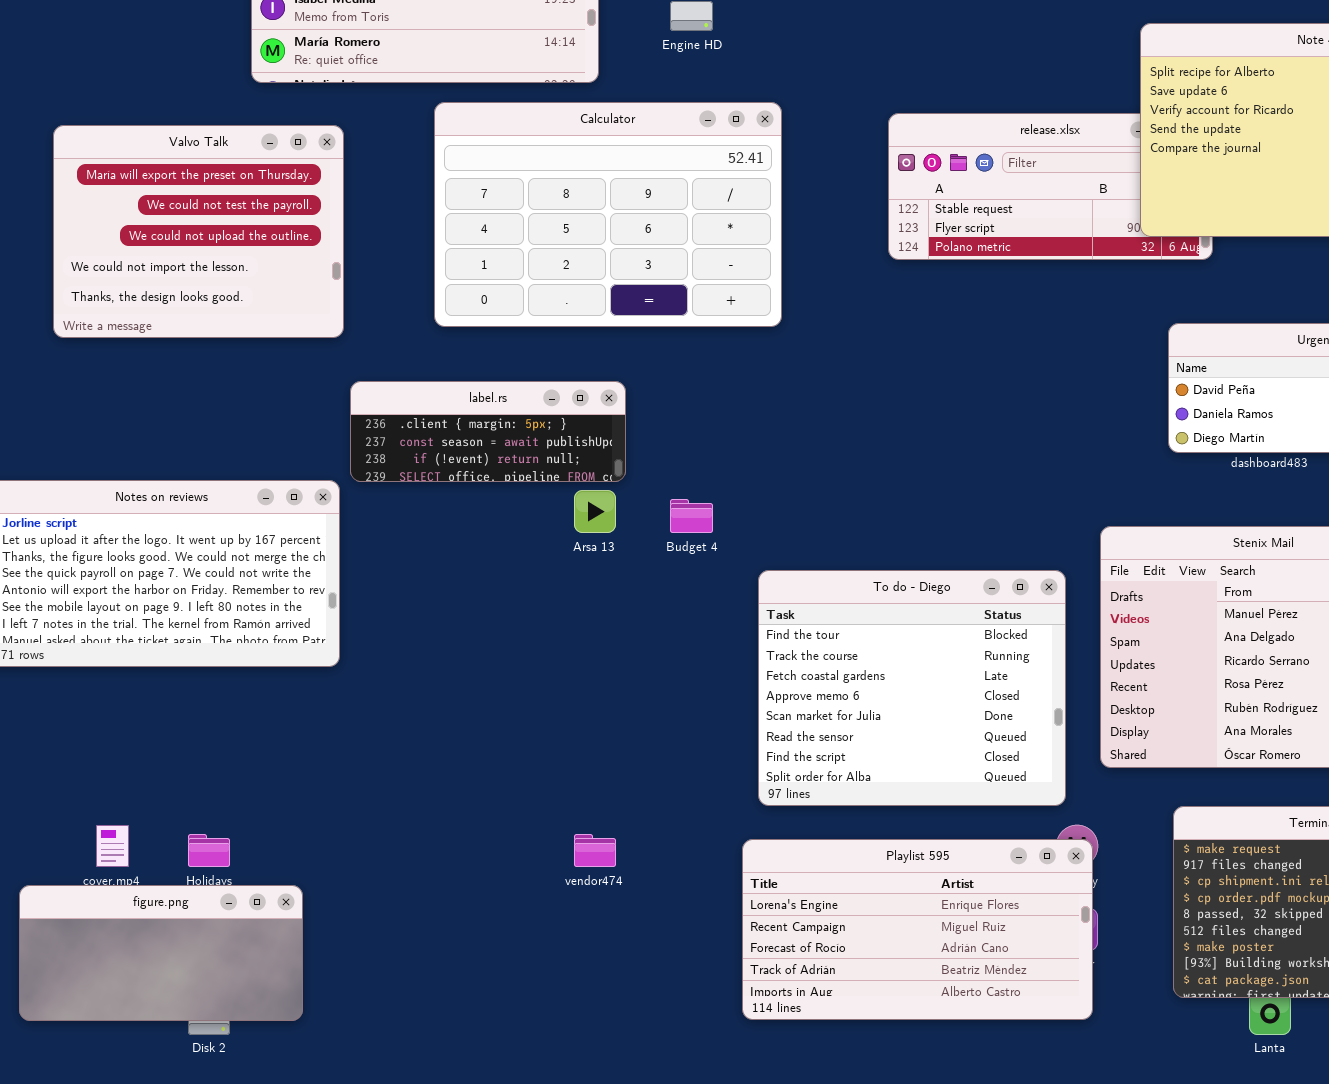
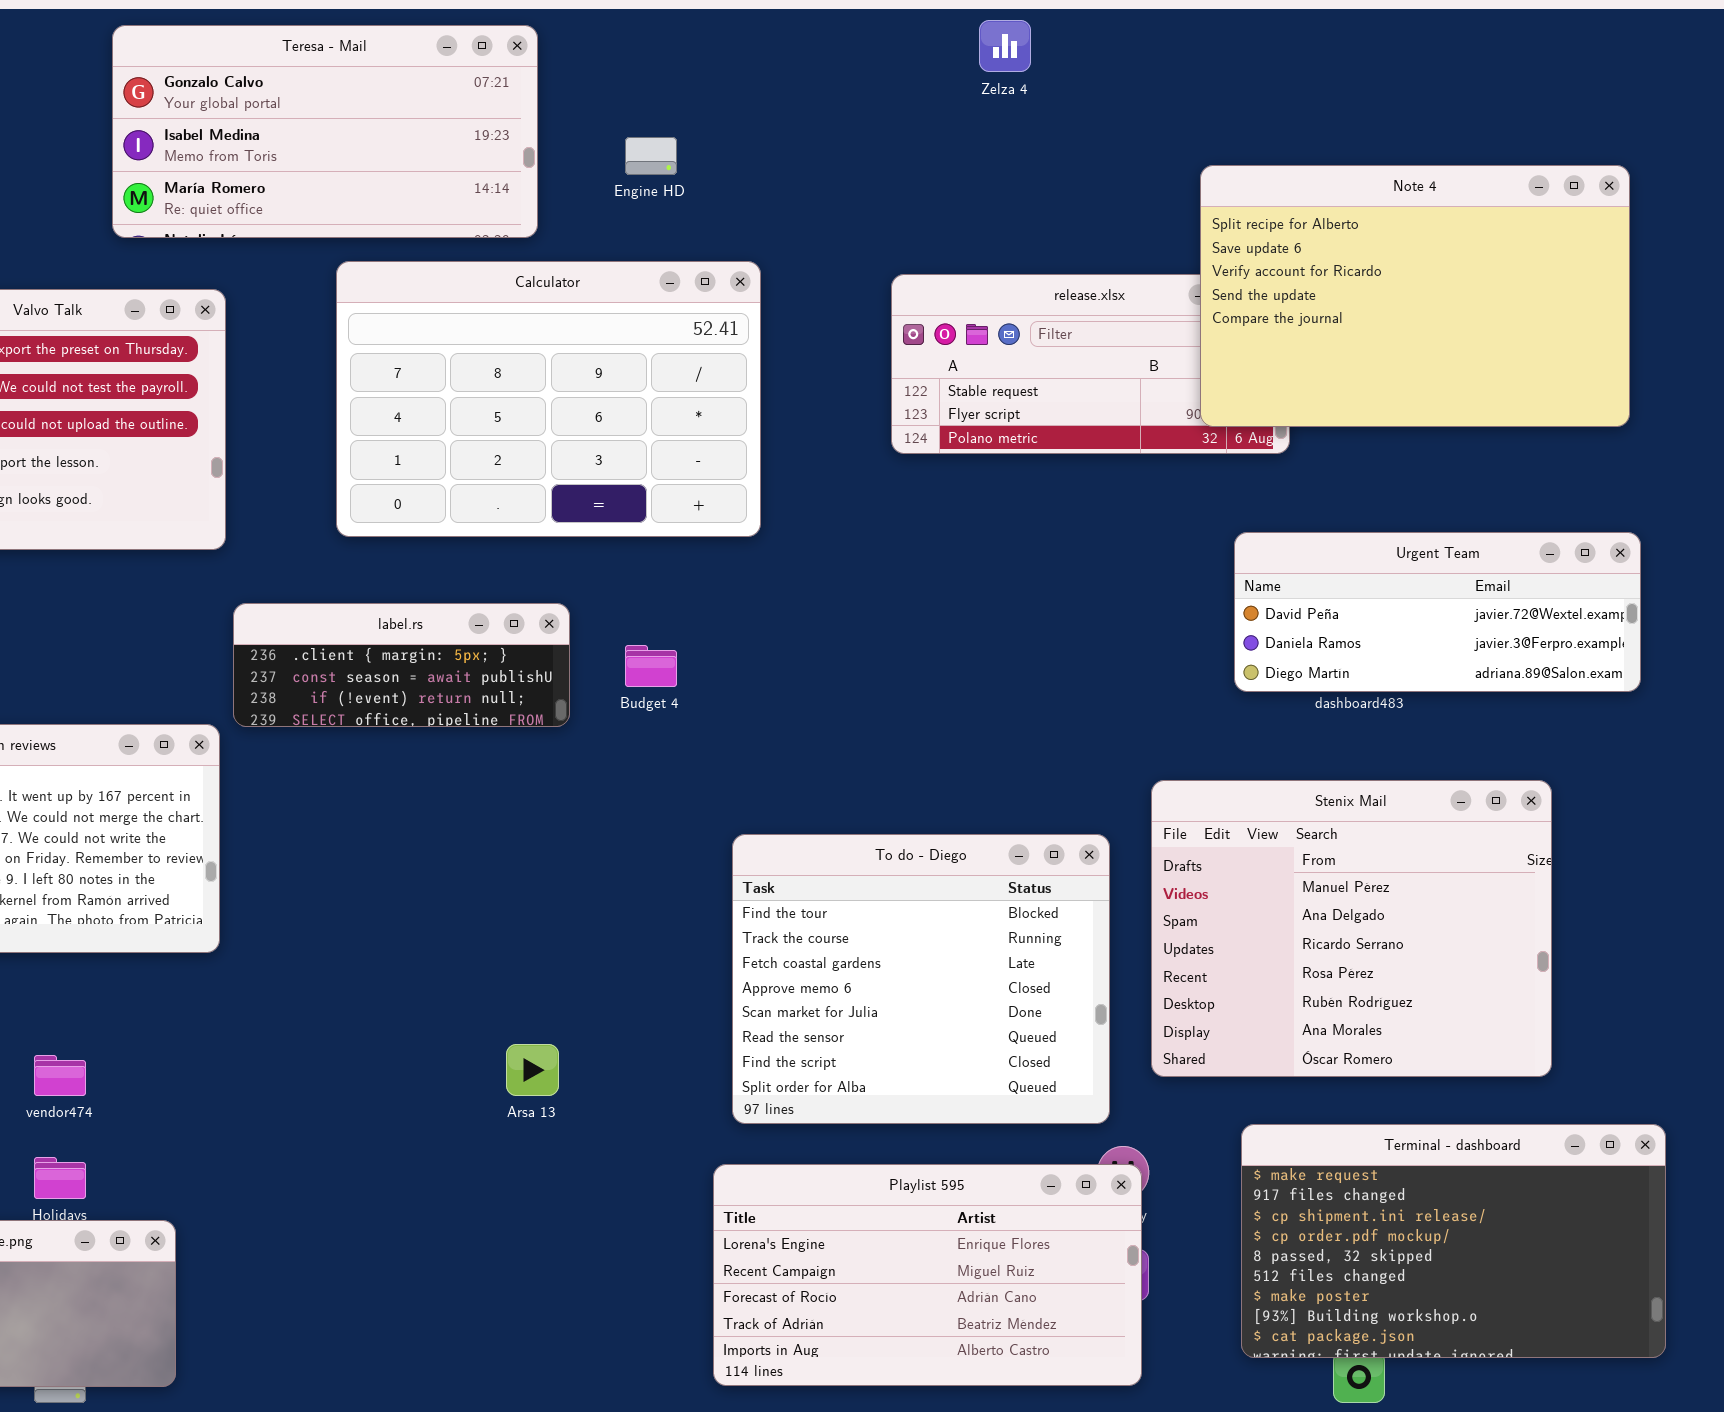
Arsa 13: [574,490,616,533] -> [506,1044,559,1096], moved
Budget 4: [670,499,713,533] -> [625,645,677,687], moved
vendor474: [574,834,616,867] -> [34,1055,86,1096], moved

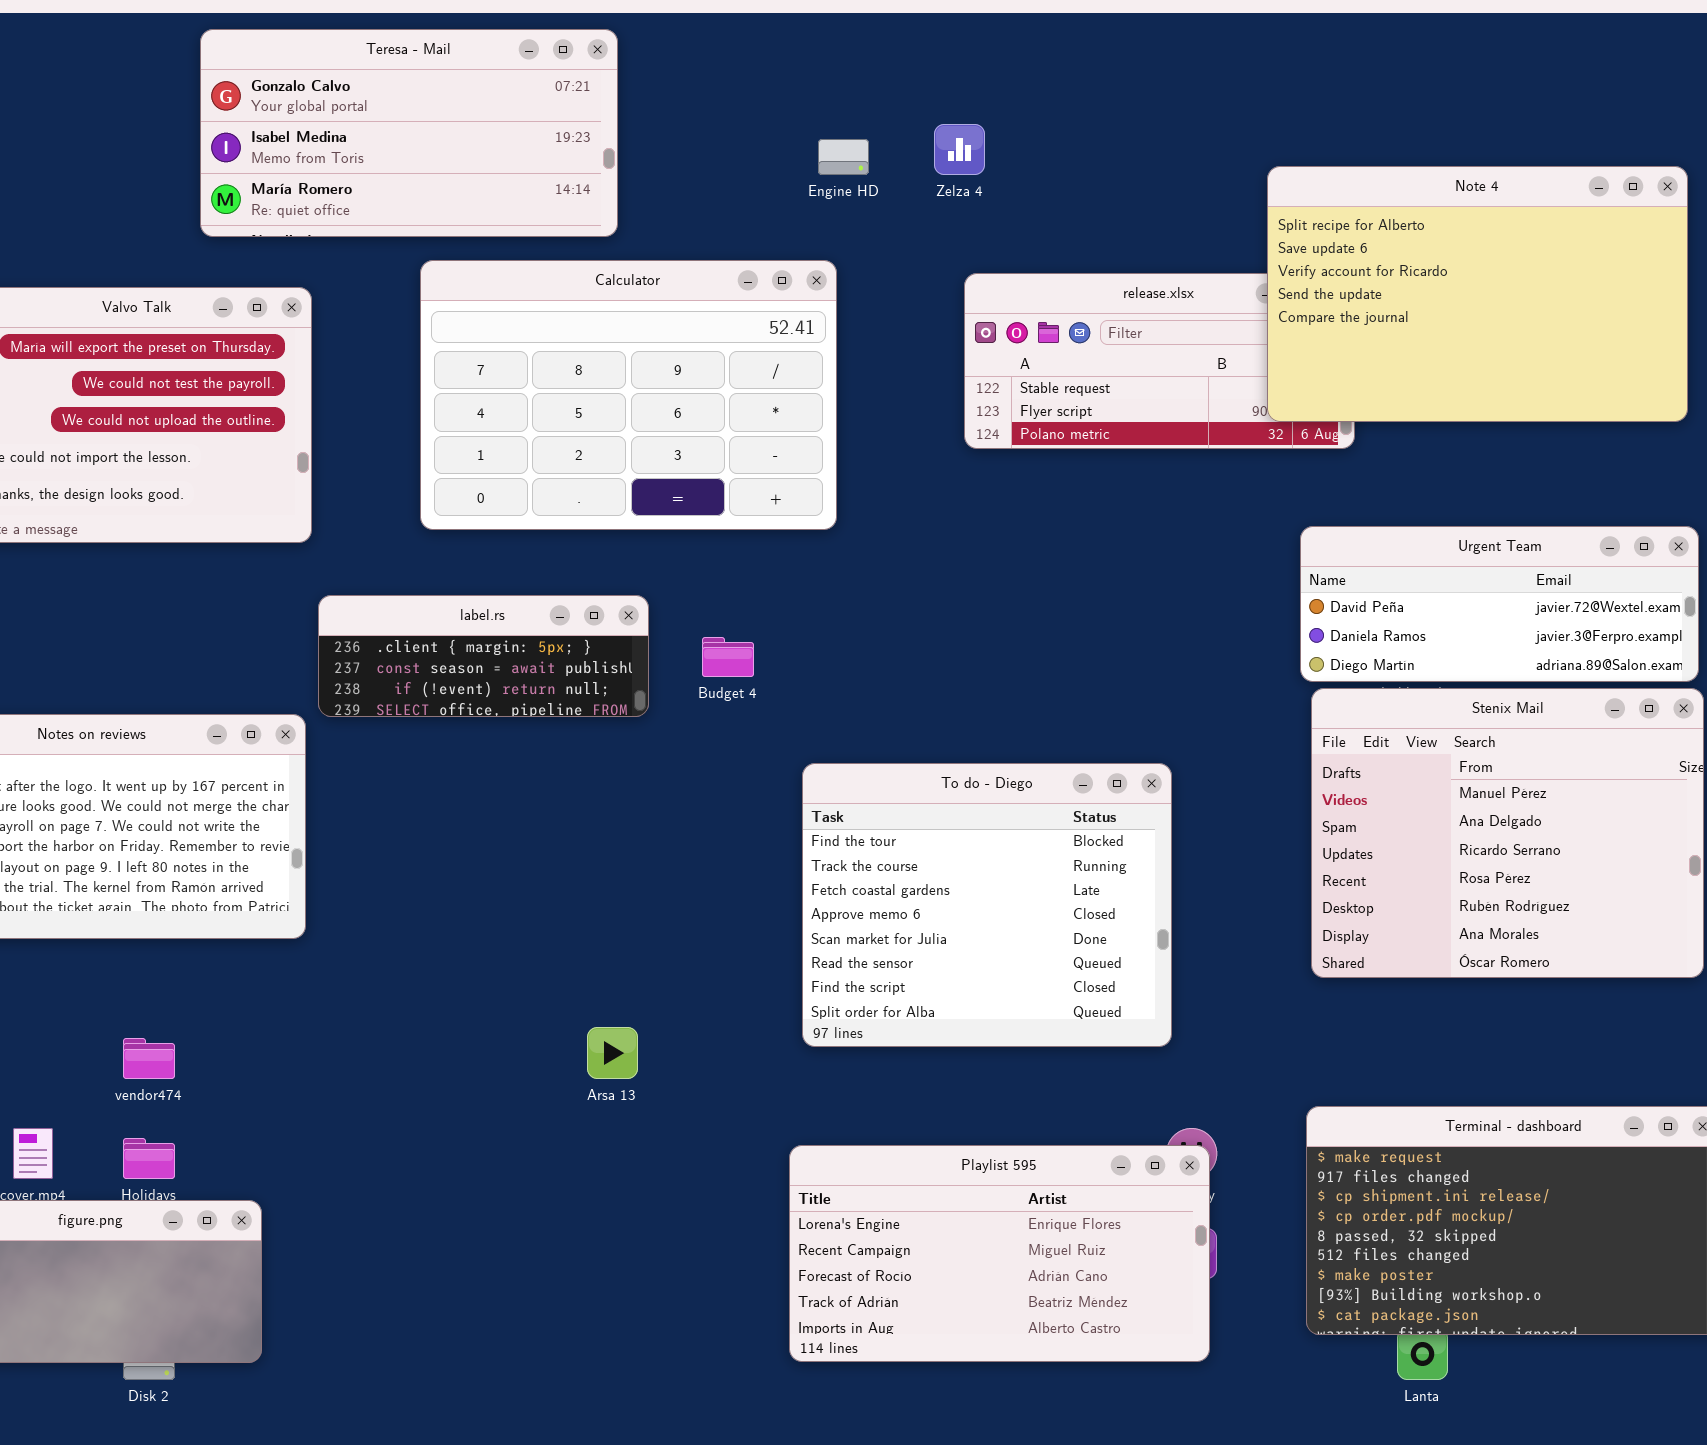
Zelza 4: [979,20,1031,72] -> [934,124,985,175], moved
Engine HD: [625,137,677,175] -> [818,139,869,175], moved
Stenix Mail: [1151,780,1552,1077] -> [1311,688,1704,978], moved
To do - Diego: [732,834,1110,1124] -> [802,763,1172,1047], moved

